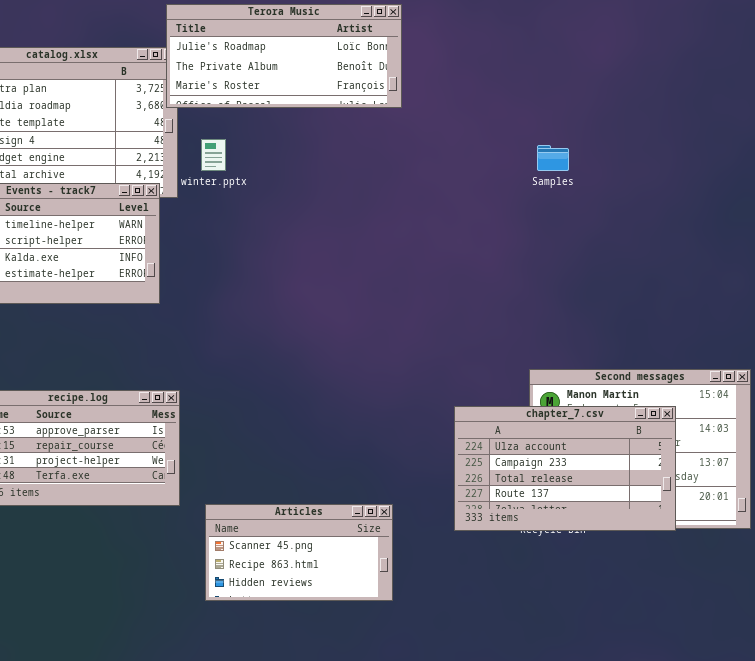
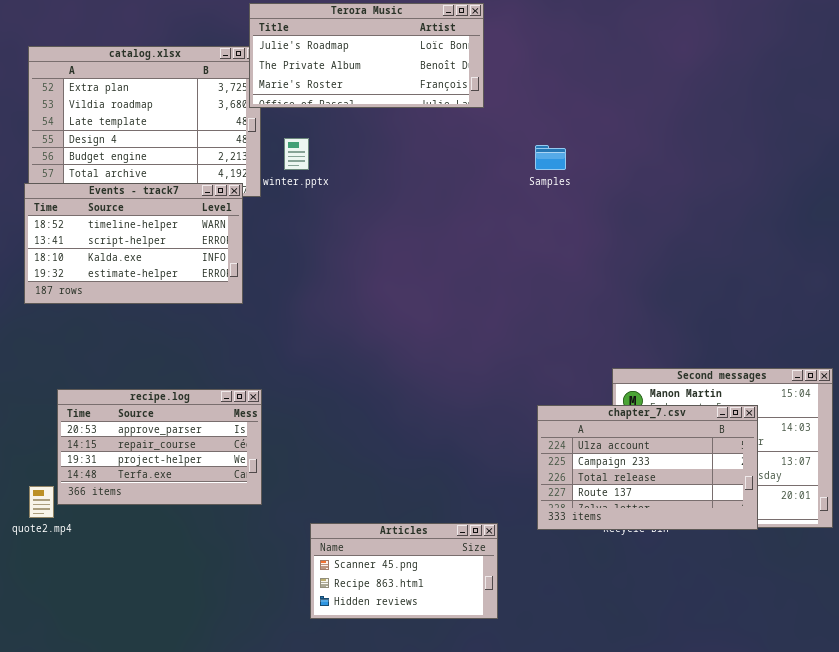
Samples: [537,145,569,171] -> [535,145,566,170], moved
Articles: [205,504,393,601] -> [310,523,498,619], moved

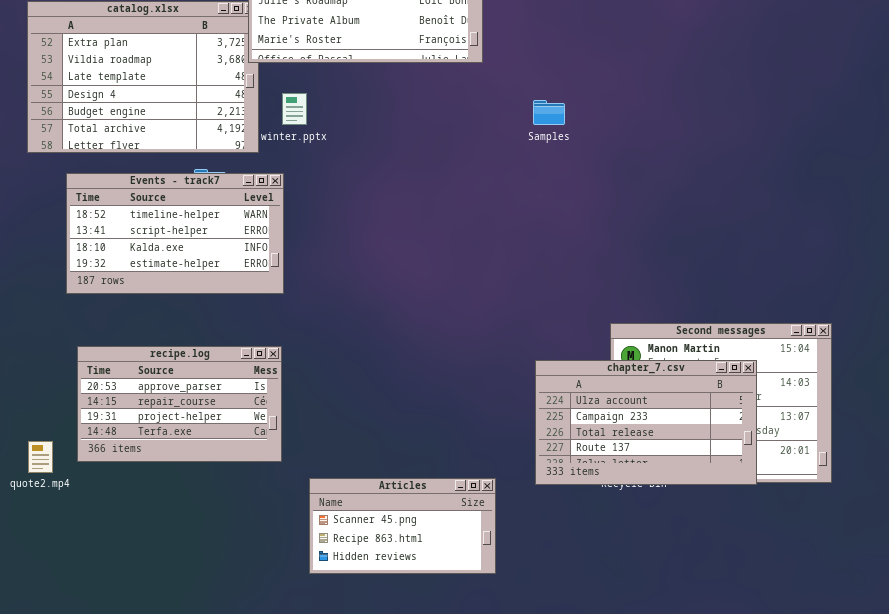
Events - track7: [24,183,243,304] -> [66,173,284,294], moved
recipe.log: [57,389,262,505] -> [77,346,282,462], moved

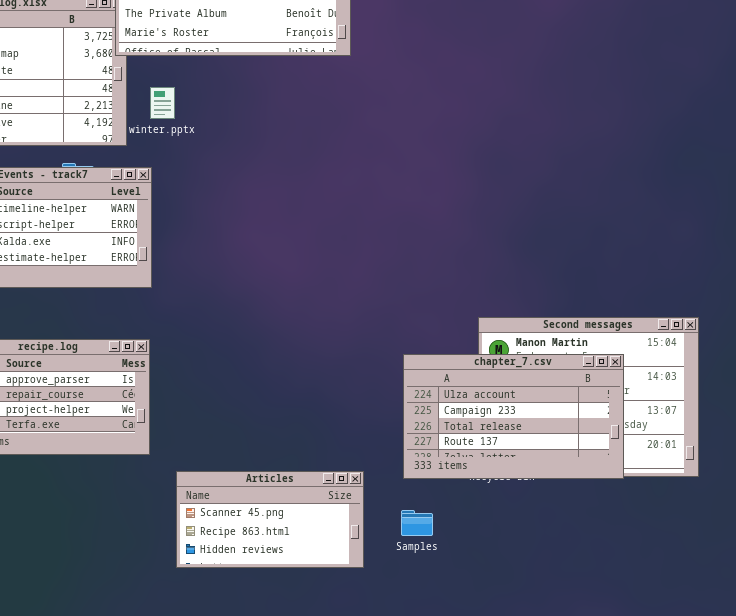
Samples: [533,100,565,125] -> [401,510,433,536], moved

